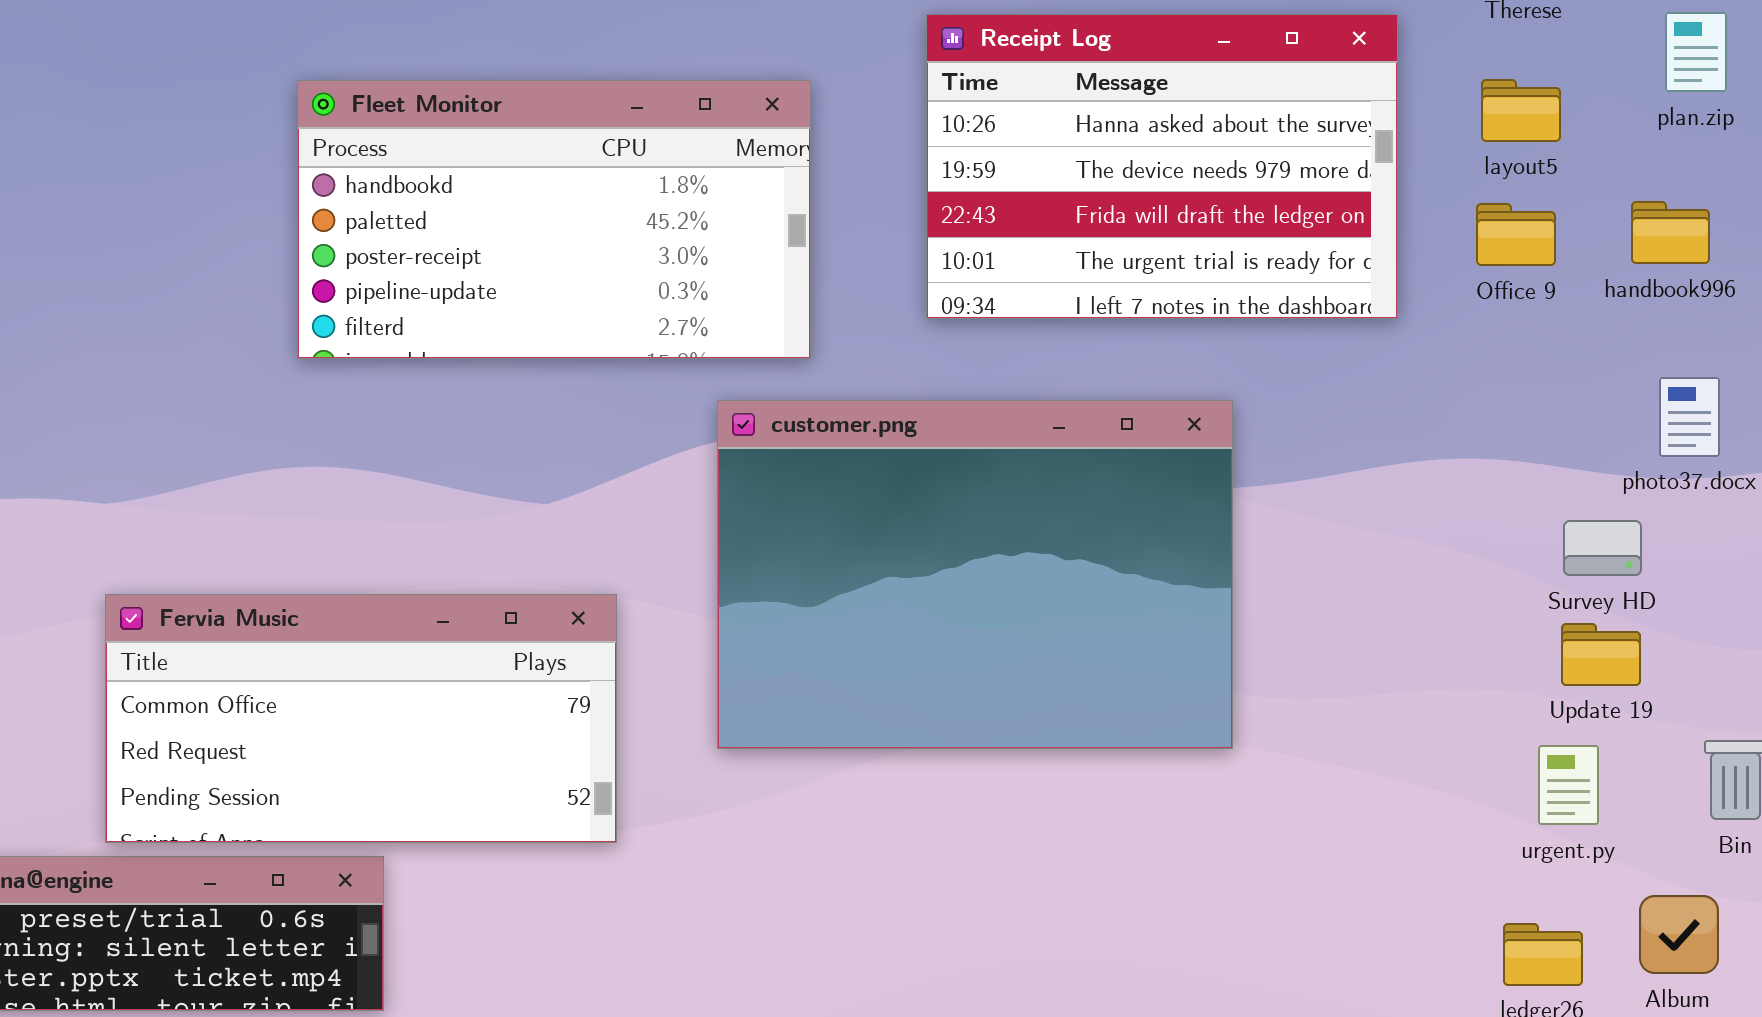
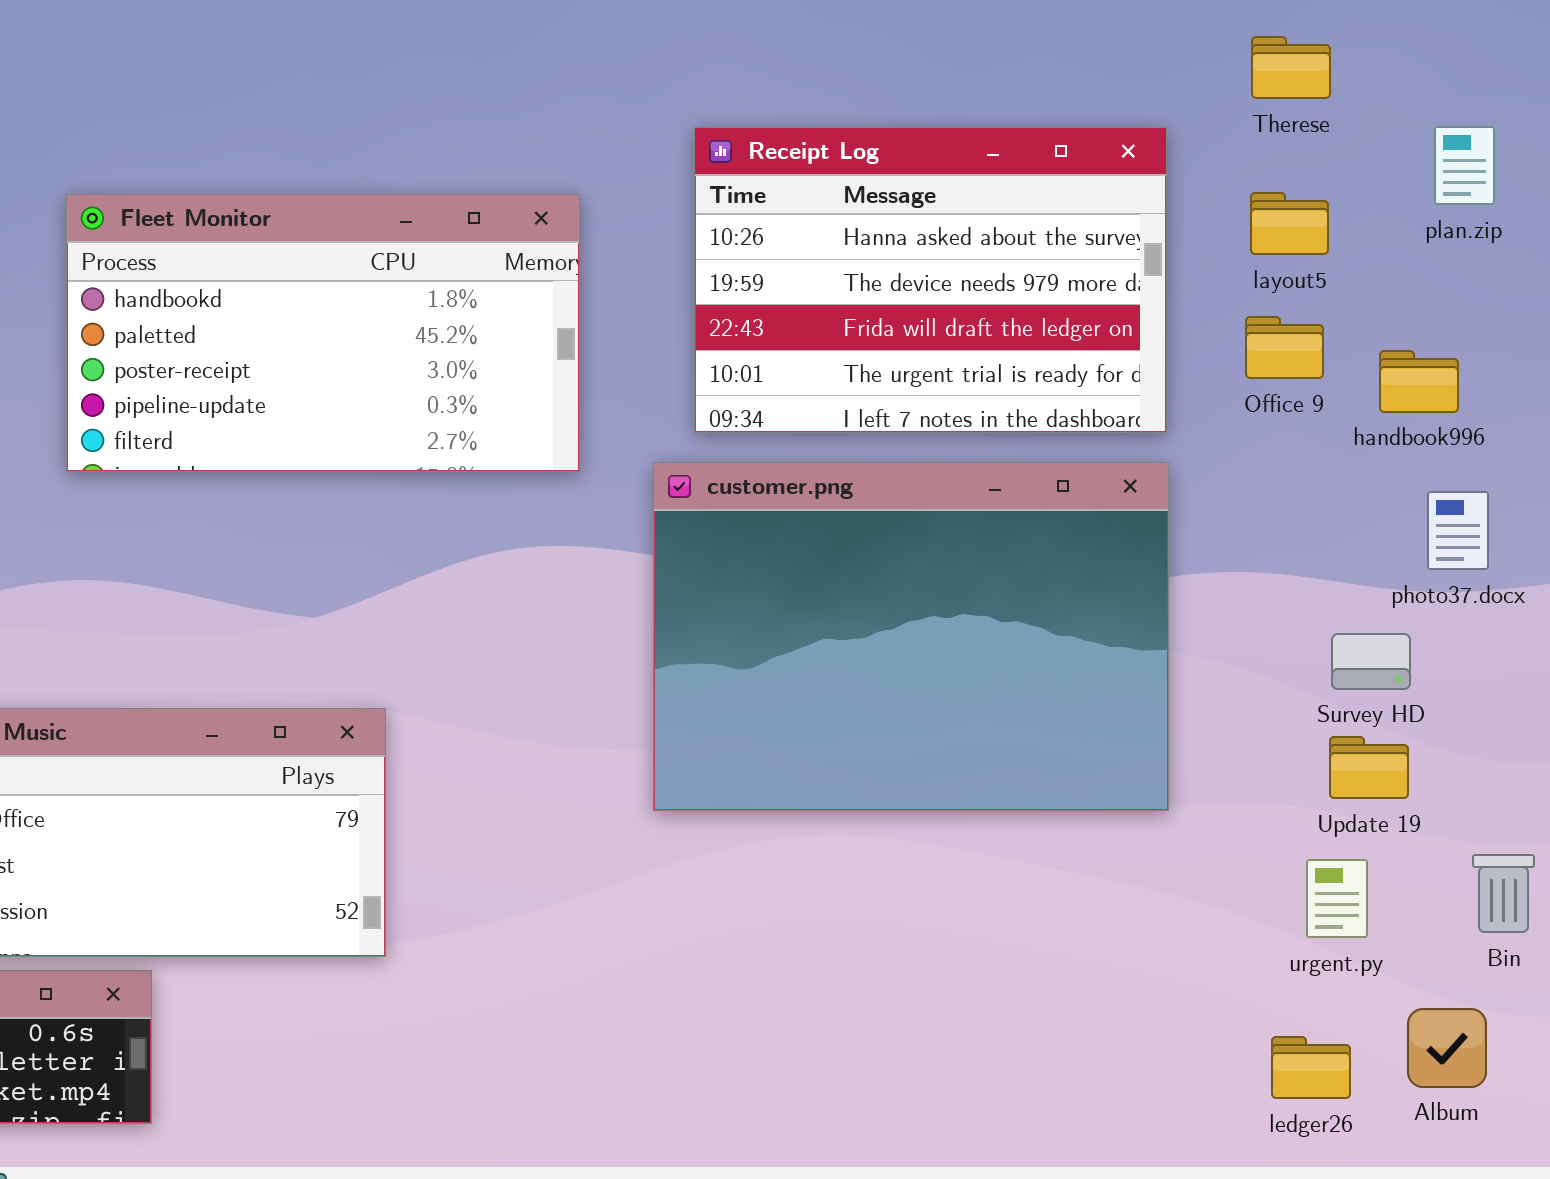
handbook996: [1631,201,1710,264] -> [1379,350,1459,413], moved
customer.png: [717,400,1233,749] -> [653,462,1169,811], moved

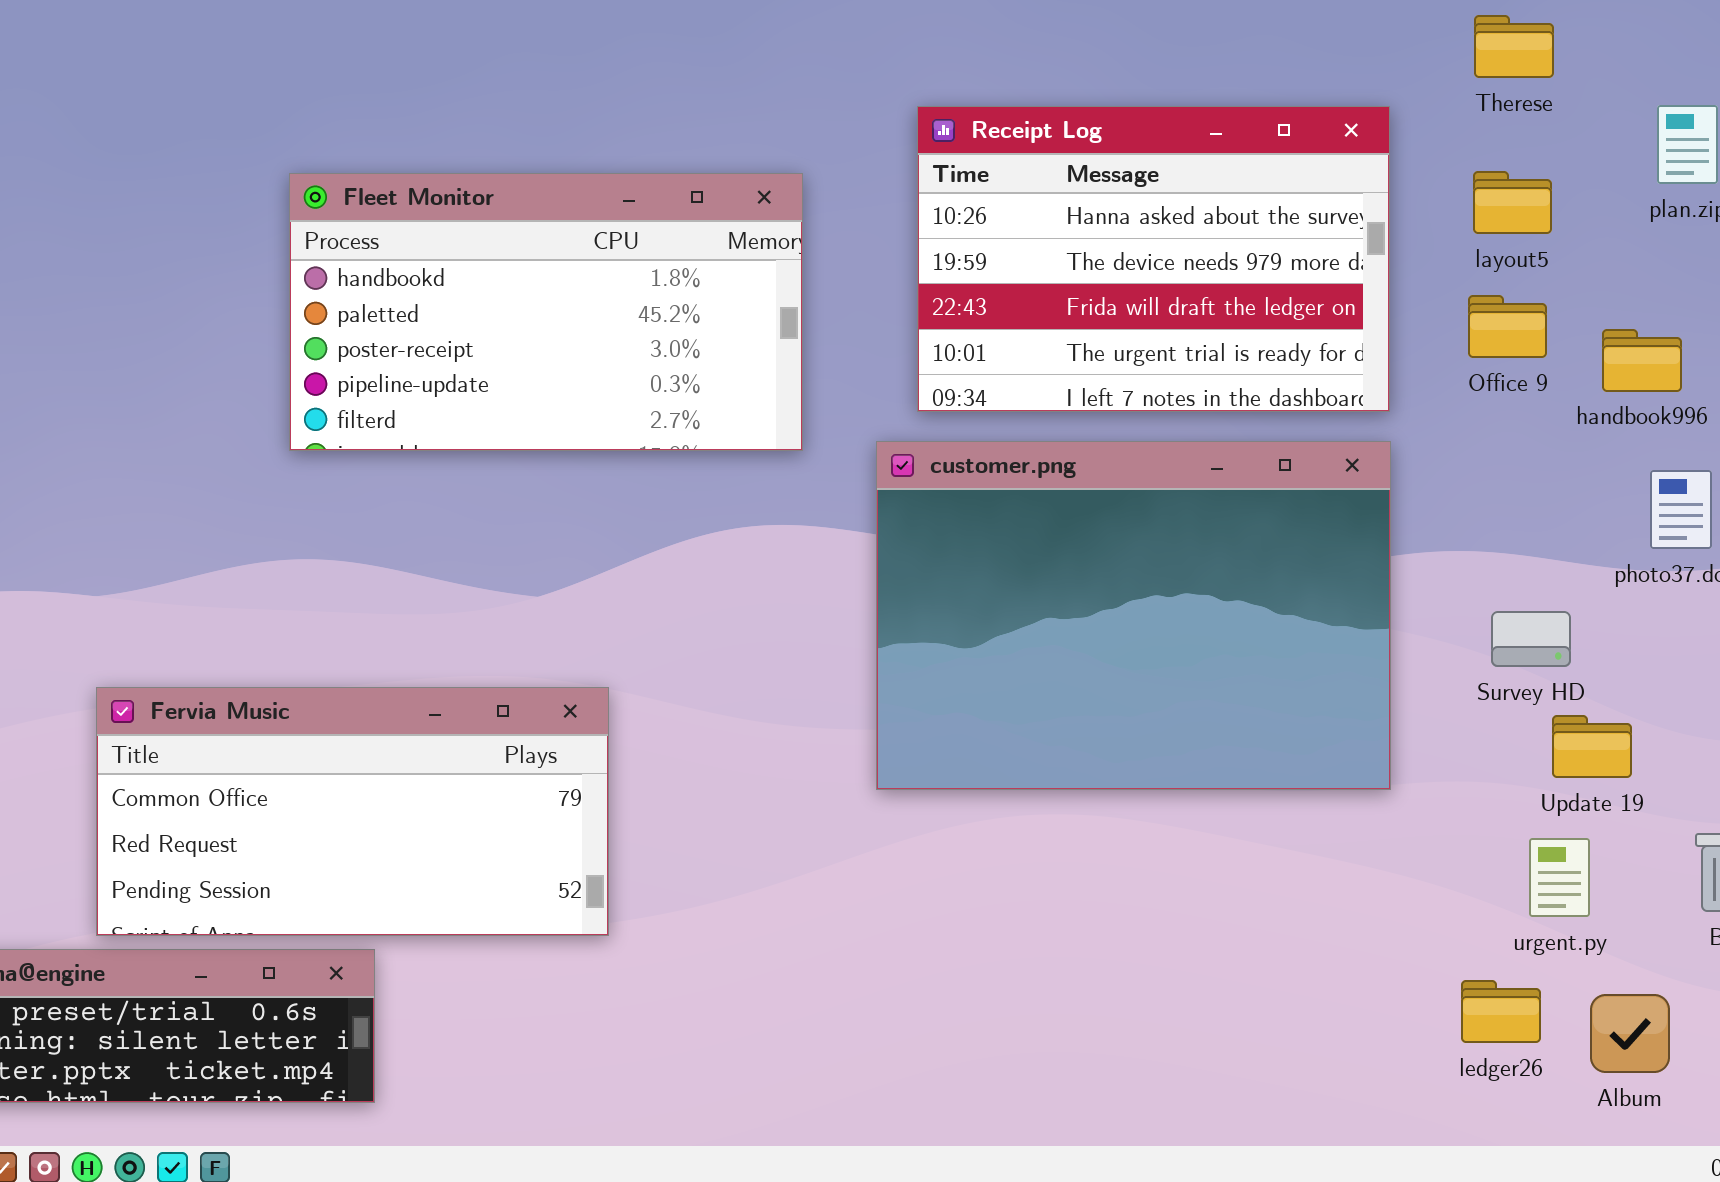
Survey HD: [1331,633,1411,690] -> [1491,611,1571,667], moved
Album: [1407,1008,1487,1088] -> [1590,994,1670,1073], moved
ledger26: [1271,1036,1351,1099] -> [1461,980,1541,1043], moved

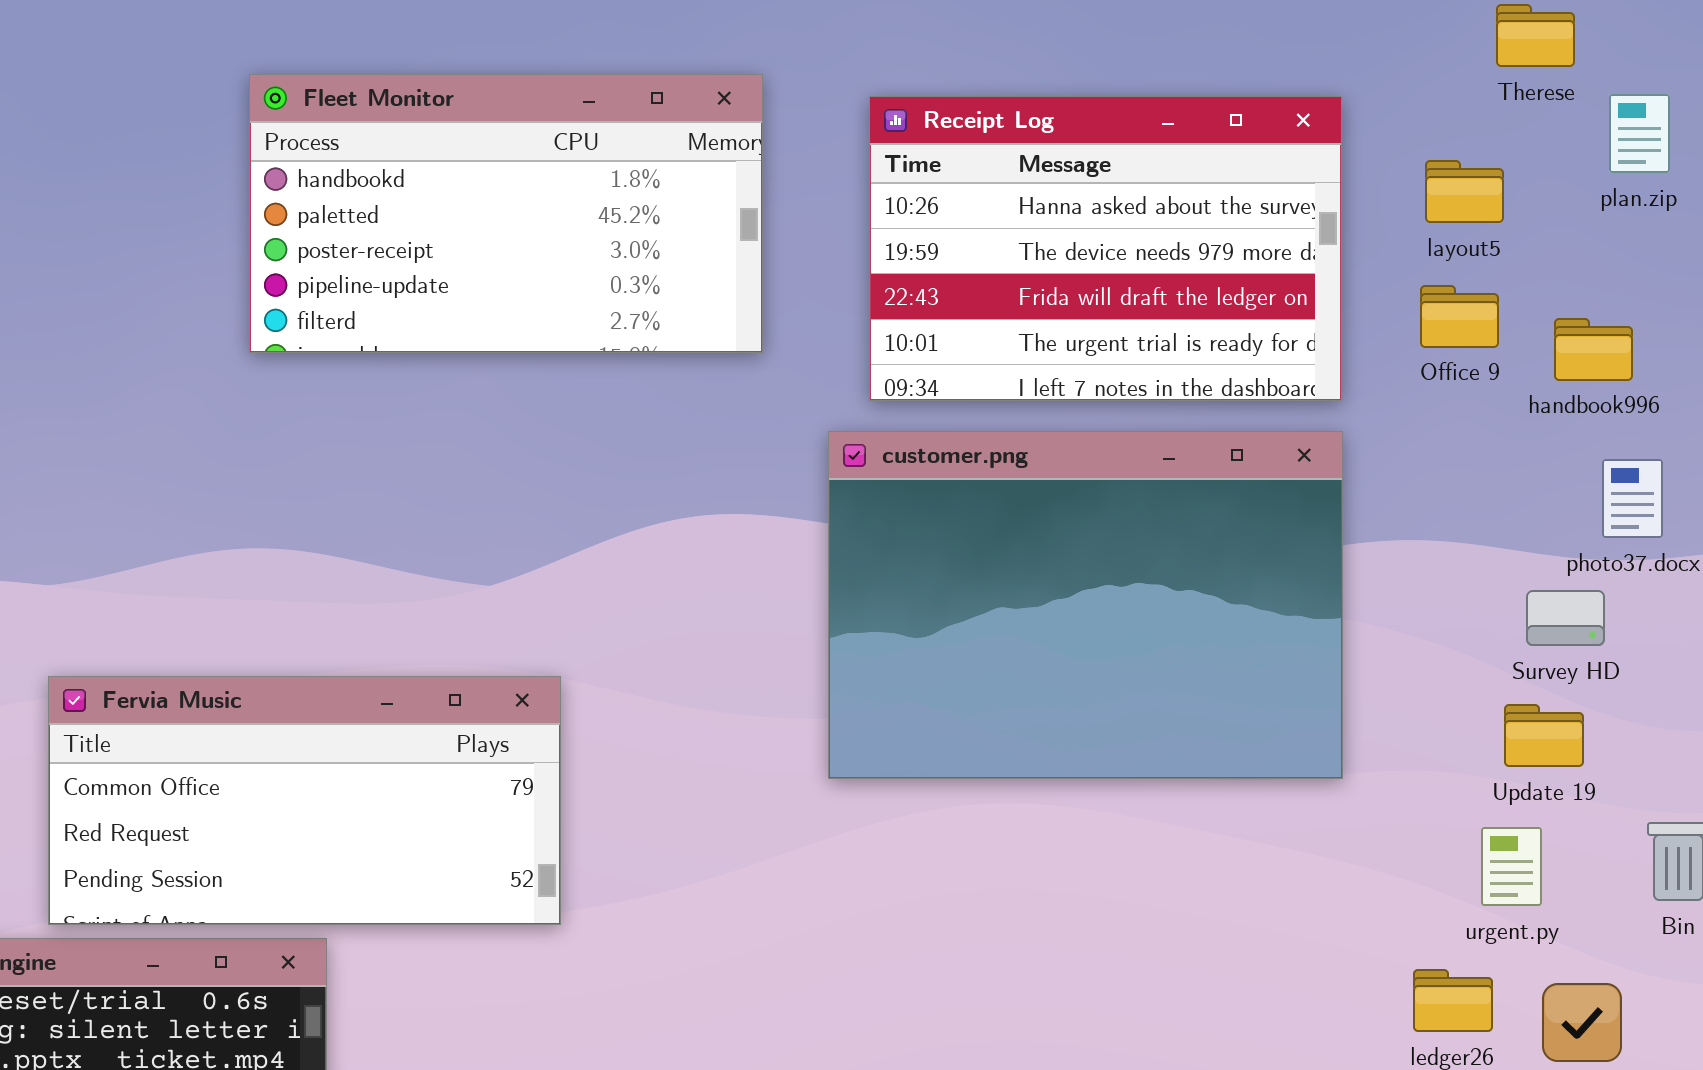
Therese: [1474,15,1554,78] -> [1496,4,1575,67], moved
Fleet Monitor: [289,173,803,451] -> [249,74,763,353], moved
Survey HD: [1491,611,1571,667] -> [1526,590,1605,646], moved

